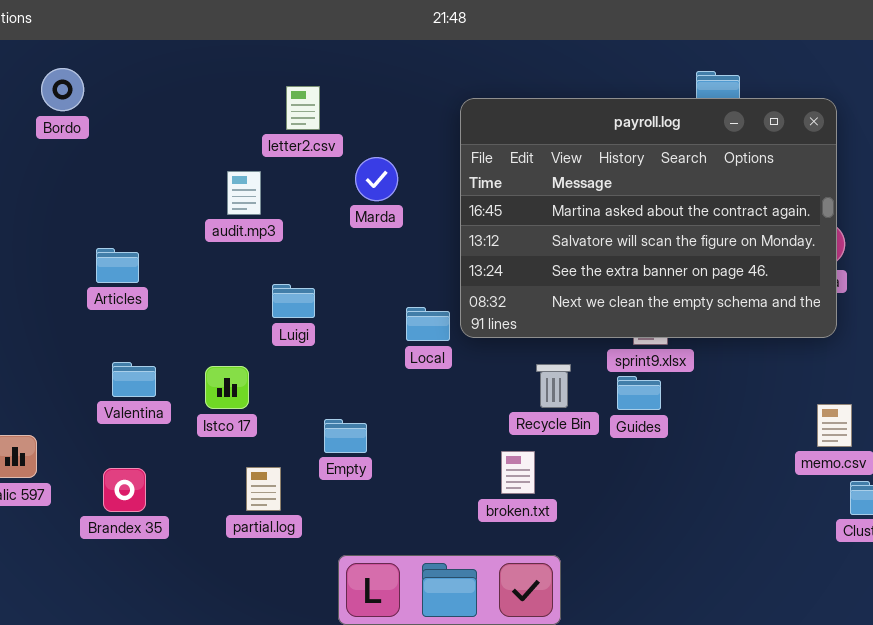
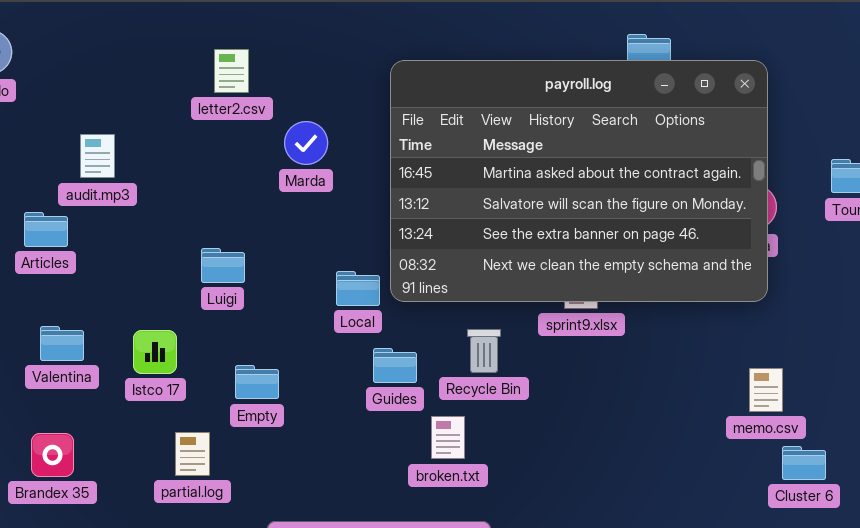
audit.mp3: [227,171,261,215] -> [80,134,115,178], moved
Guides: [617,376,661,410] -> [373,348,417,383], moved
Empty: [324,419,367,453] -> [235,365,279,399], moved

